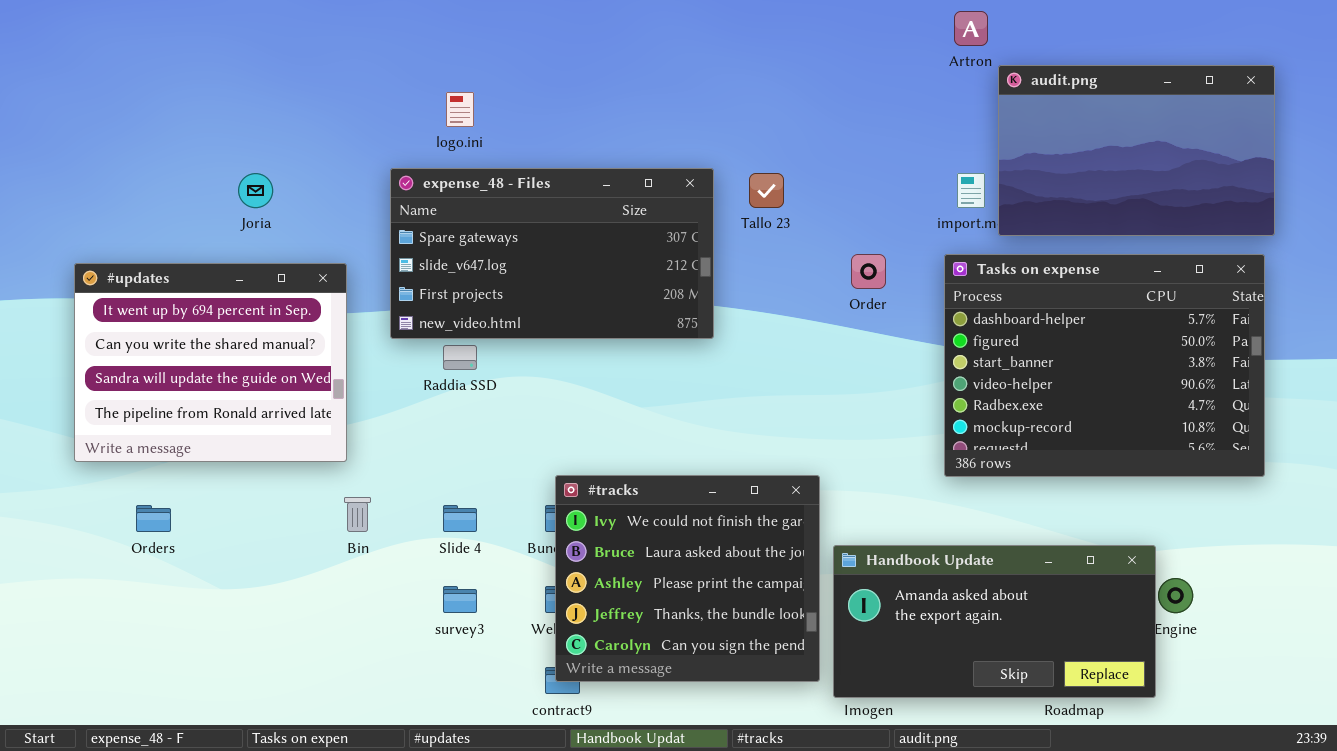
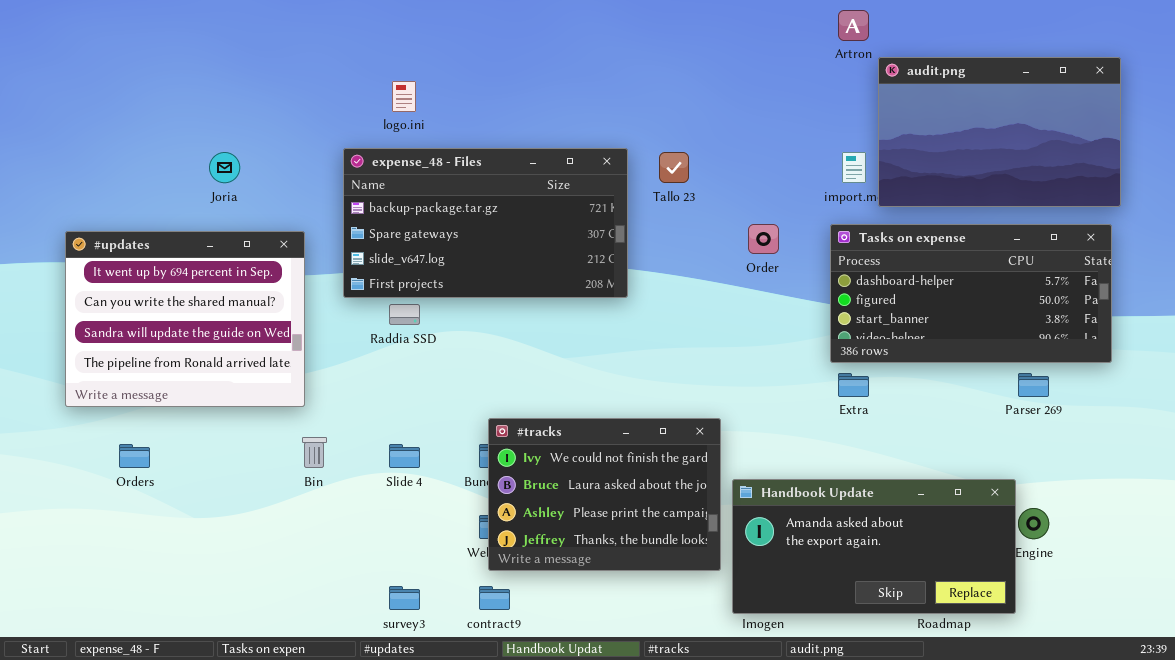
expense_48 - Files: [390,168,714,339] -> [343,148,628,298], scrolled up 1 row
Tasks on expense: [944,254,1265,477] -> [830,224,1112,363], resized
#tracks: [555,475,820,682] -> [488,418,721,571], resized
survey3: [443,586,477,613] -> [389,586,420,610], moved

